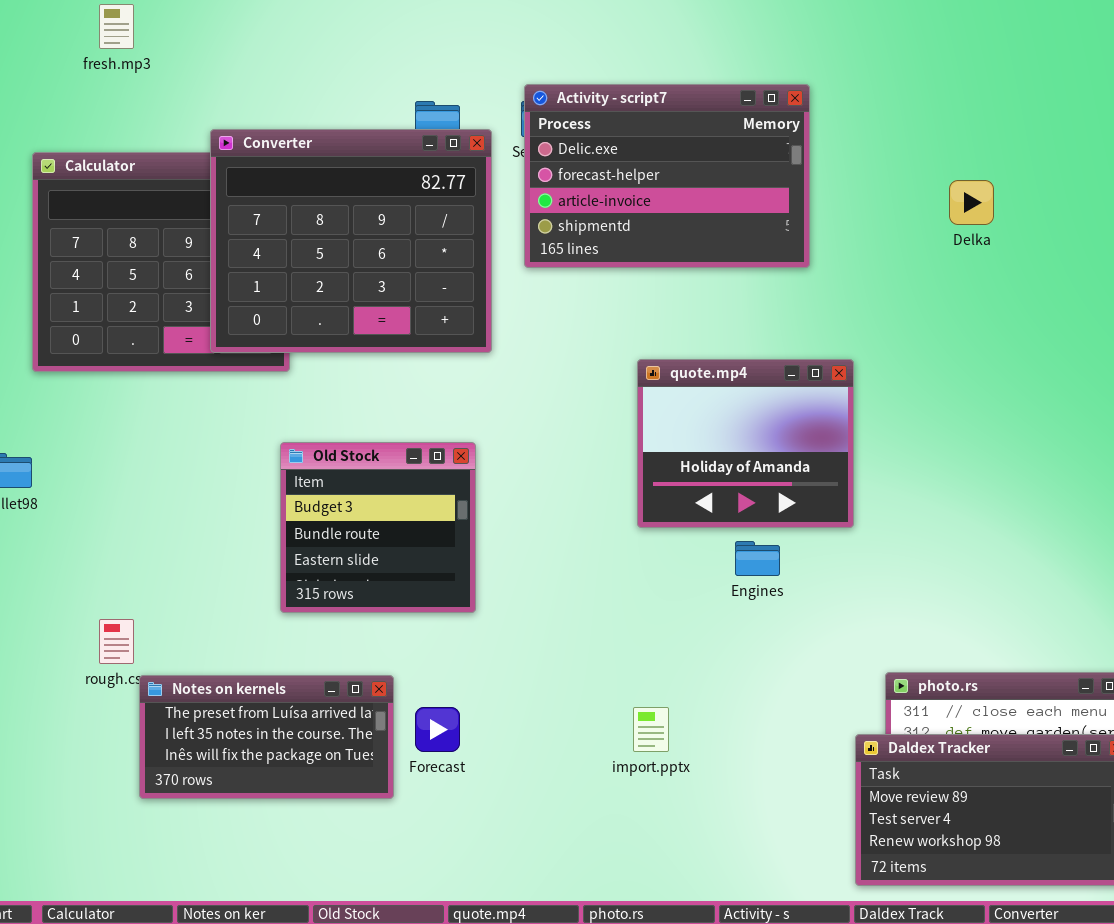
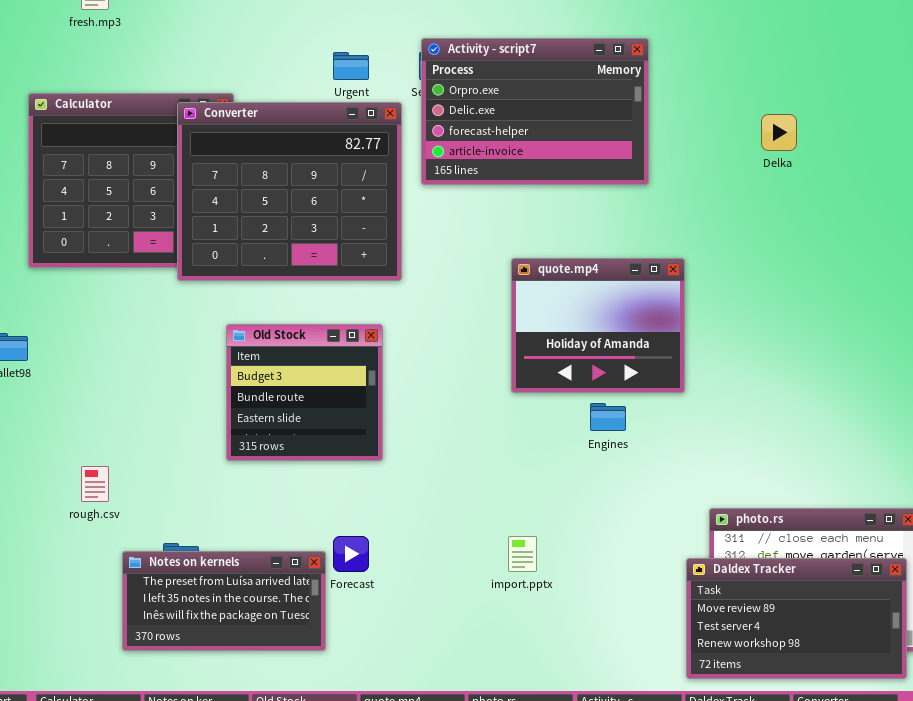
Activity - script7: [524,84,810,268] -> [421,38,649,185], scrolled up 1 row
Converter: [210,129,492,353] -> [177,102,402,281], moved
Notes on kernels: [139,675,394,799] -> [122,551,326,651], moved

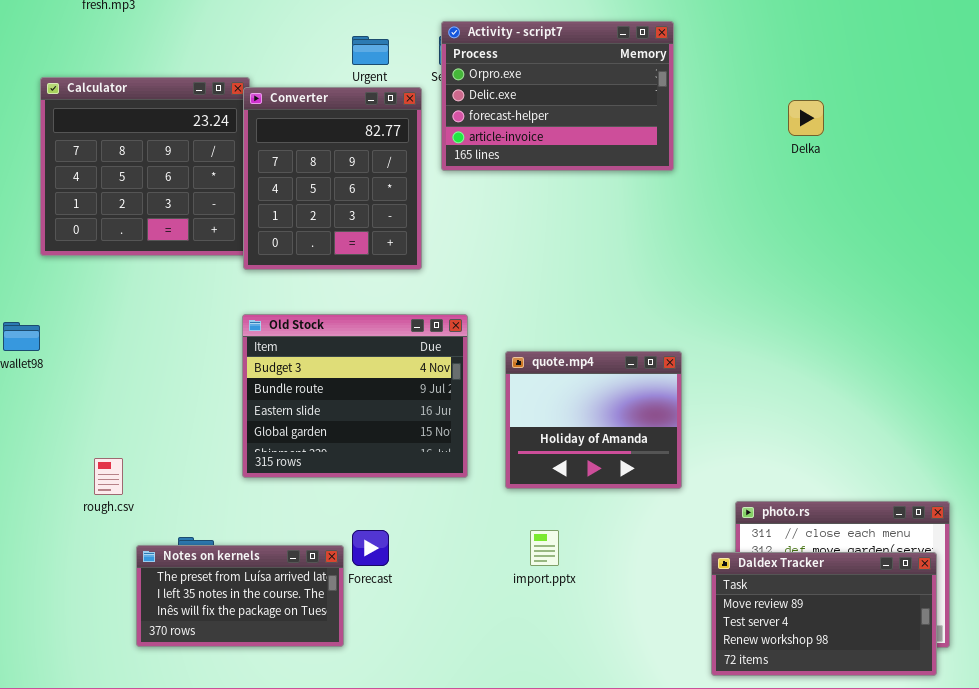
Converter: [177,102,402,281] -> [243,87,422,270], resized
quote.mp4: [511,258,685,393] -> [505,351,682,489], moved
Old Stock: [226,324,383,461] -> [242,314,468,478], resized

